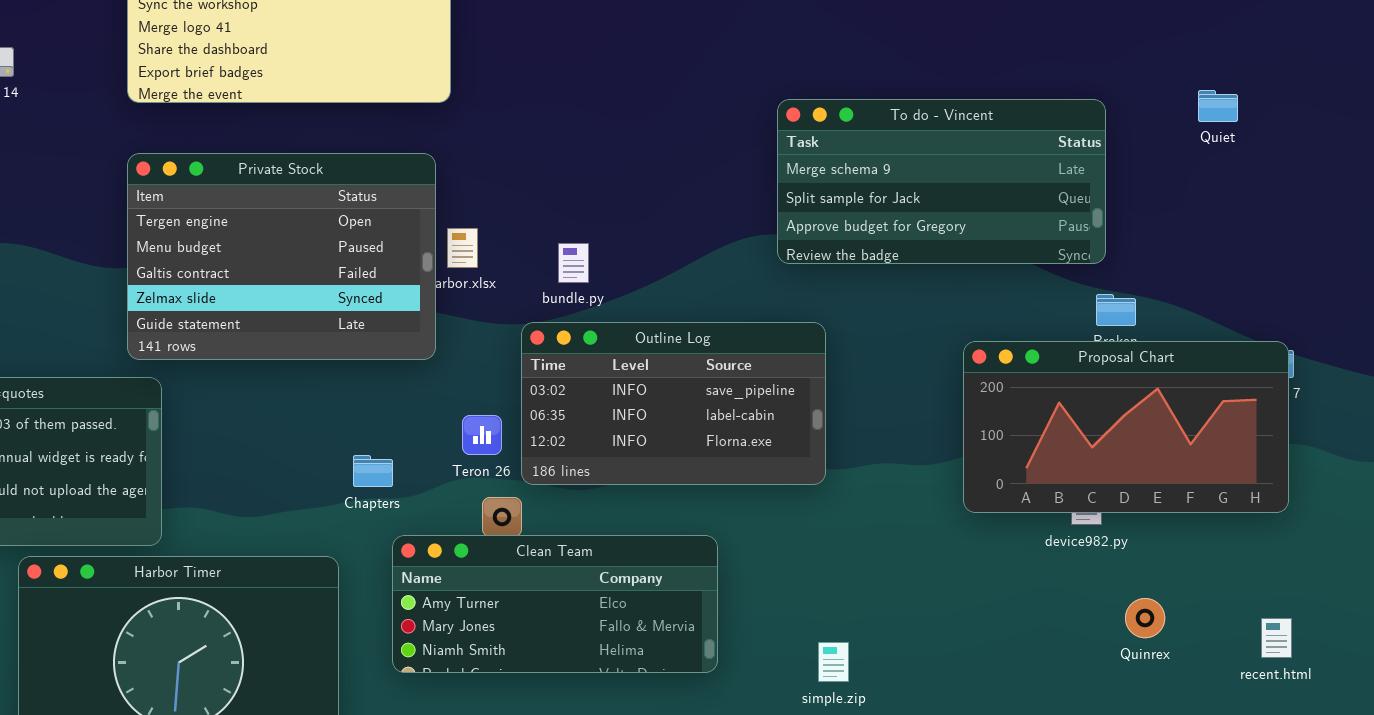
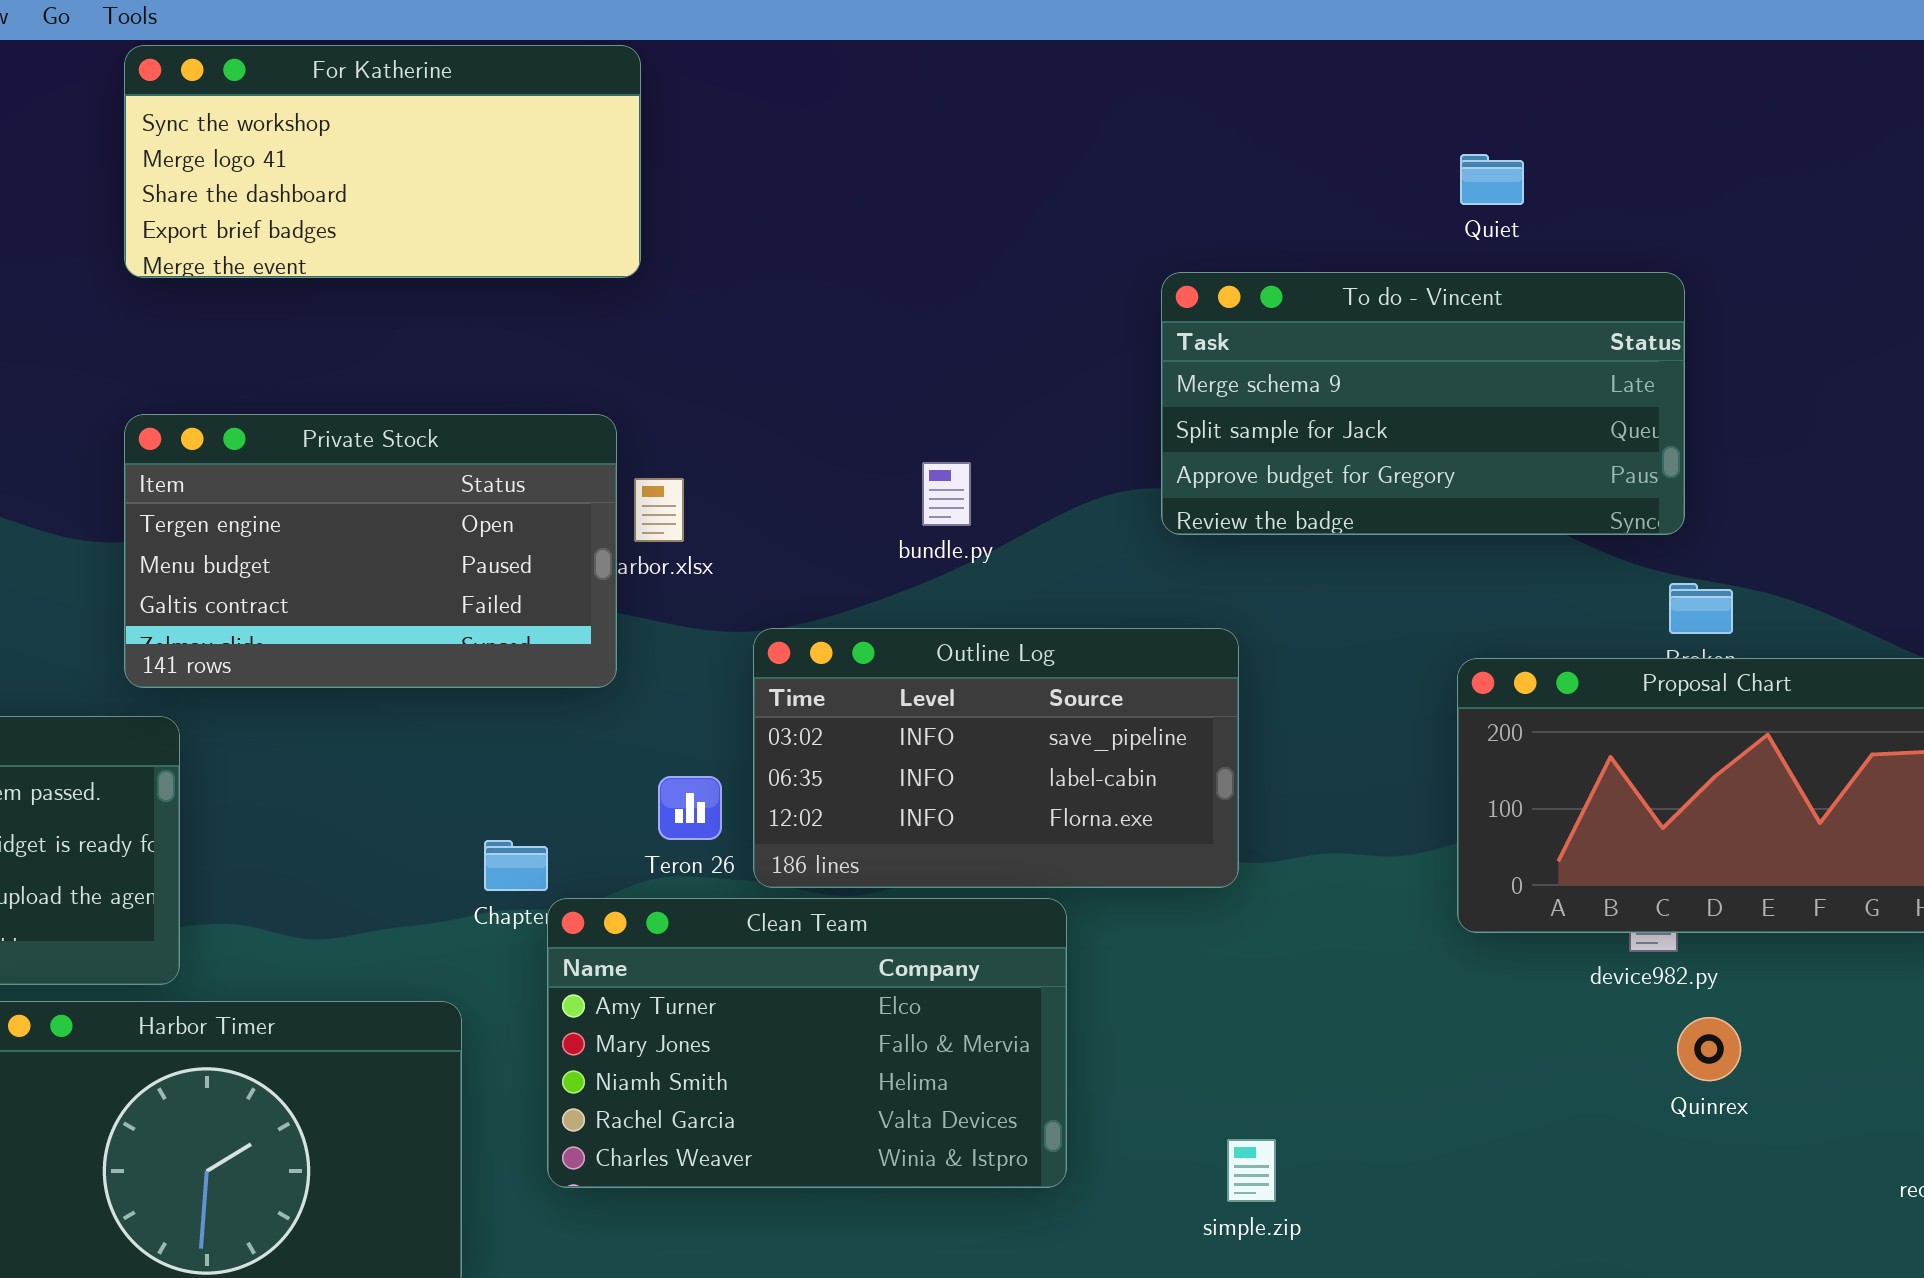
Quiet: [1198,90,1238,122] -> [1460,154,1524,205], moved
Private Stock: [127,153,436,360] -> [124,414,617,688], resized
bundle.py: [558,243,589,283] -> [922,462,971,526], moved
Clean Team: [392,535,718,673] -> [547,898,1067,1188], resized
Quinrex: [1125,598,1165,638] -> [1677,1017,1741,1081], moved

